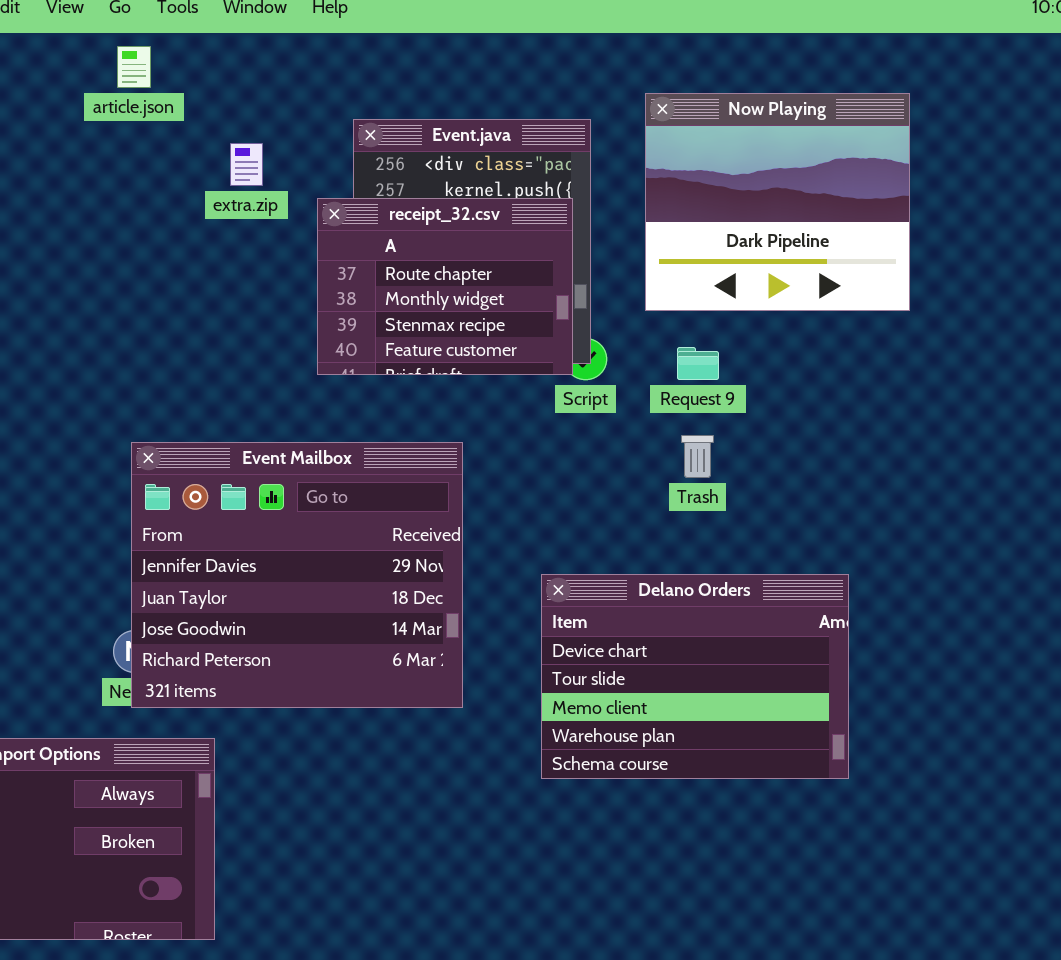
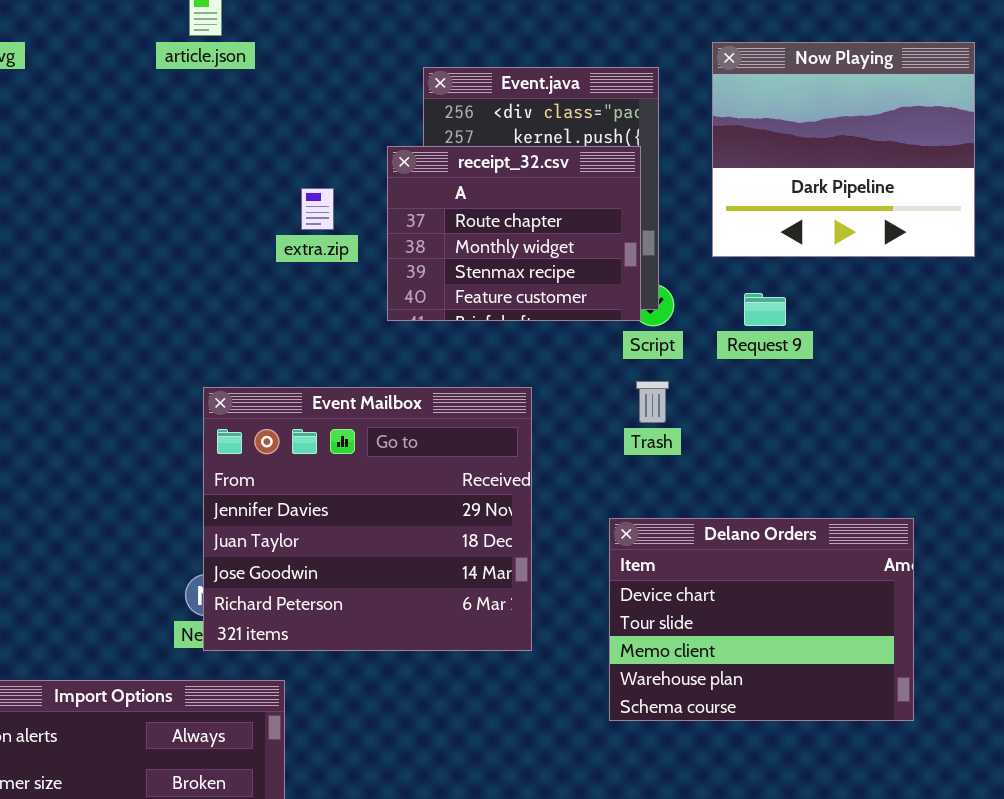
extra.zip: [230,143,263,186] -> [301,188,334,230], moved
Trash: [681,435,714,478] -> [636,381,669,423], moved

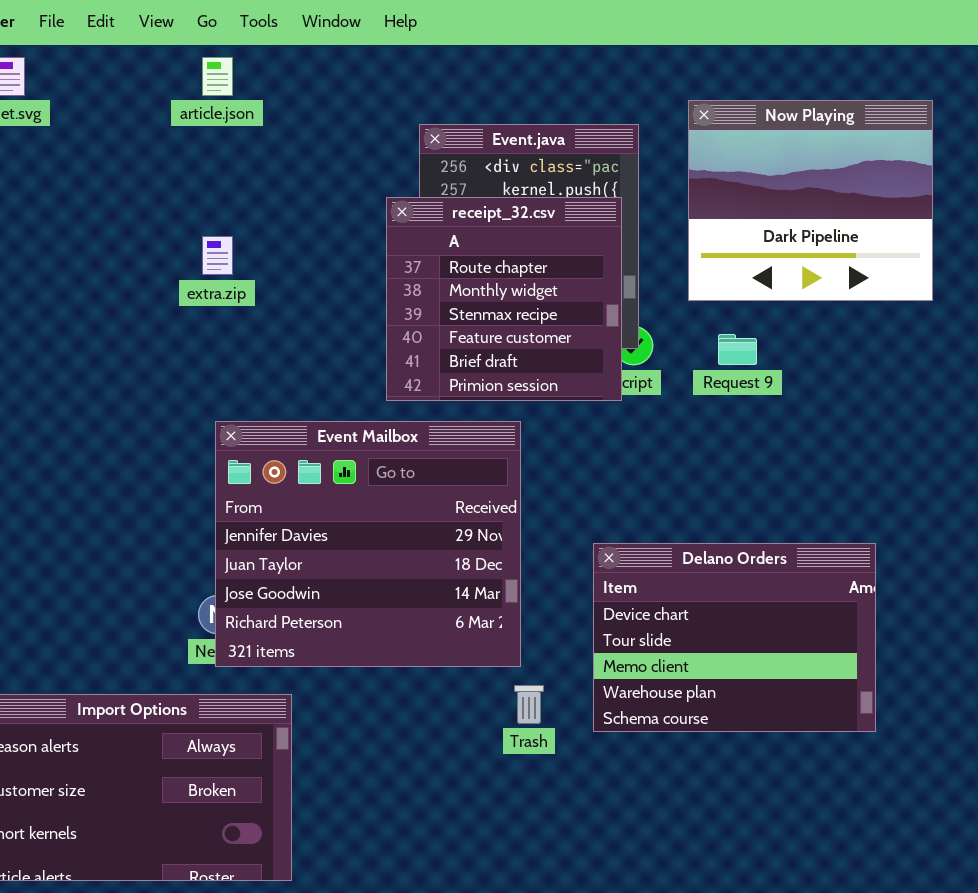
receipt_32.csv: [387,146,641,321] -> [386,197,622,401], resized
extra.zip: [301,188,334,230] -> [202,236,233,275], moved
Trash: [636,381,669,423] -> [514,685,544,724], moved

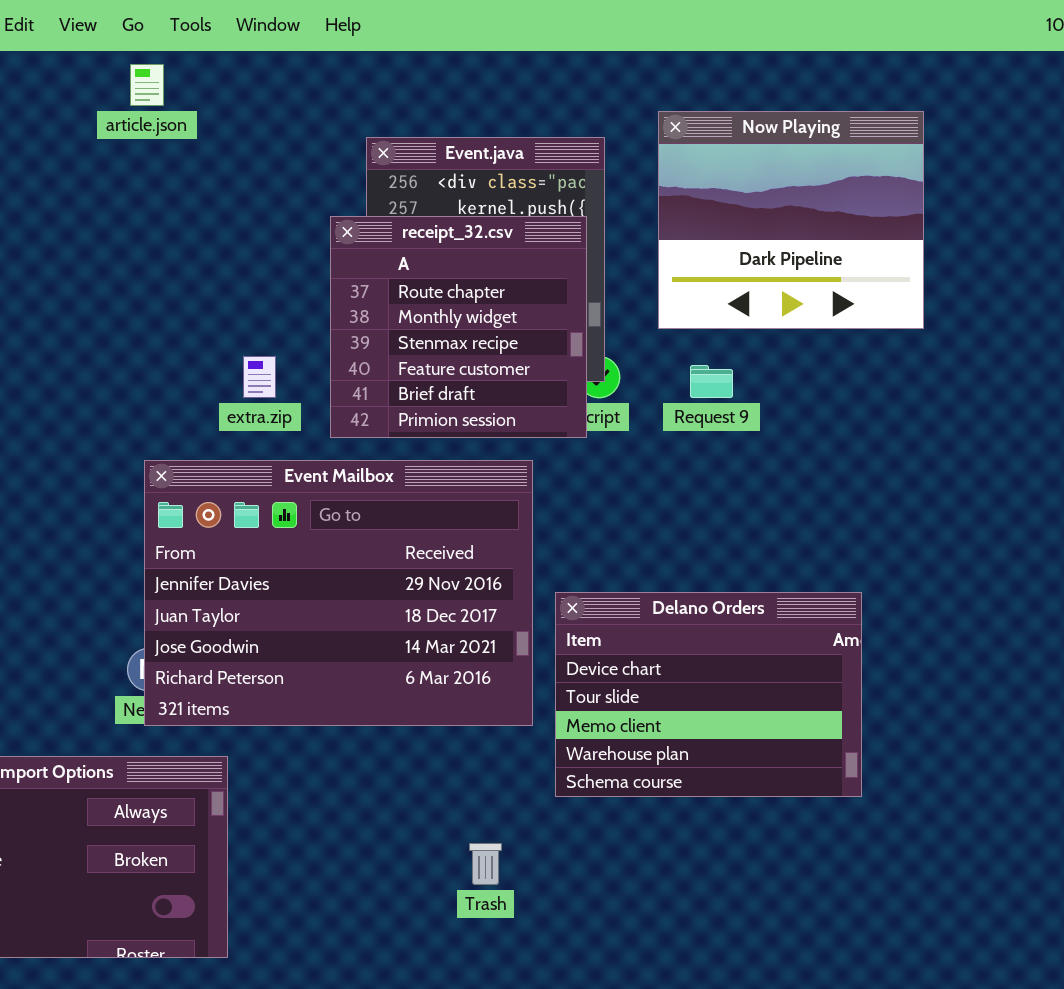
extra.zip: [202,236,233,275] -> [243,356,276,398], moved
Event Mailbox: [215,421,521,667] -> [144,460,533,726], resized
Trash: [514,685,544,724] -> [469,843,502,885], moved

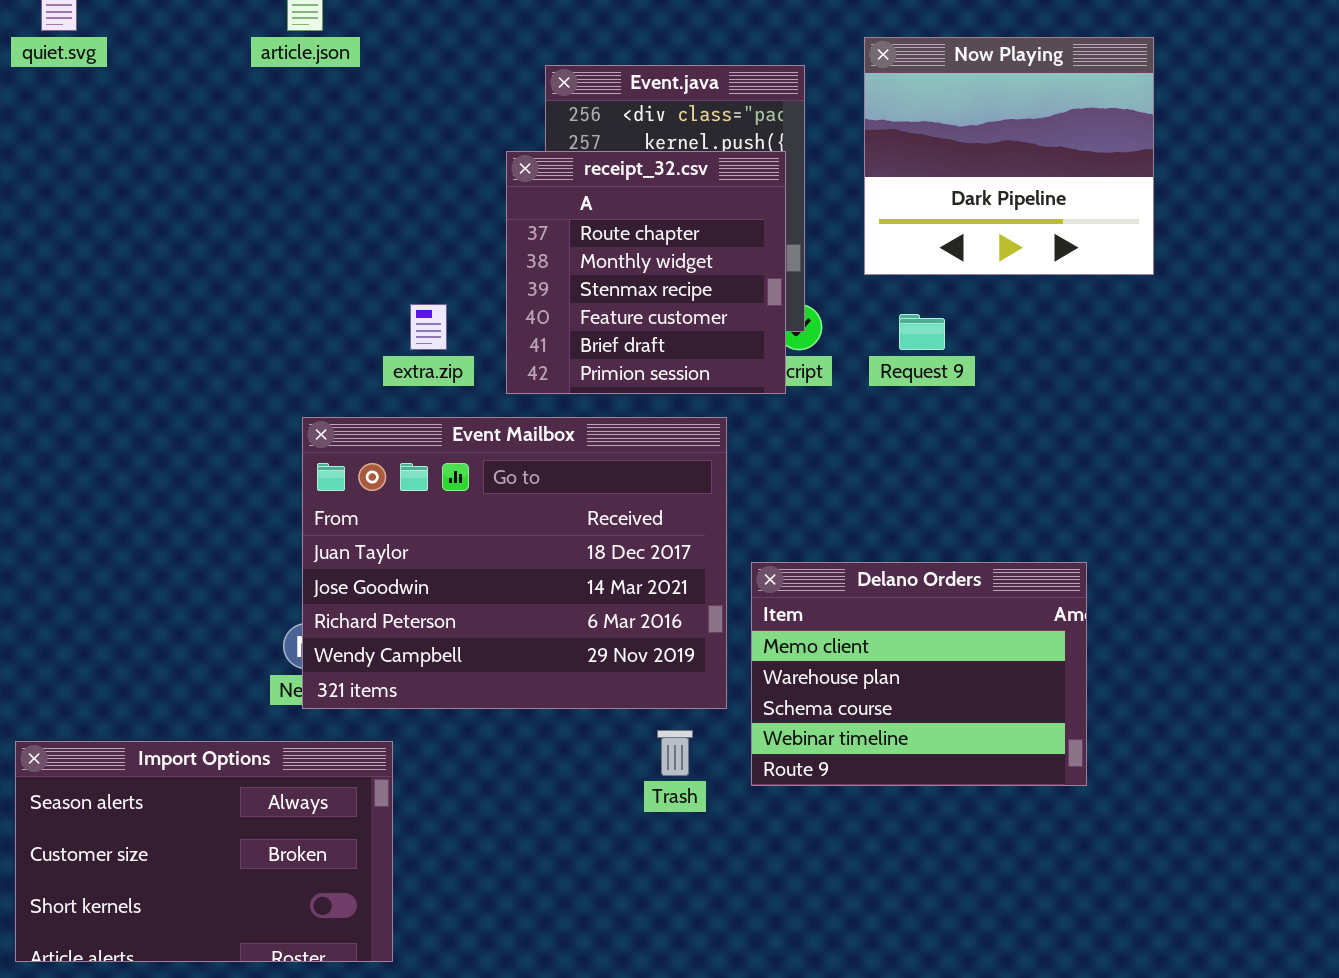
Event Mailbox: [144,460,533,726] -> [302,417,727,709], scrolled down 1 row
Delano Orders: [555,592,862,797] -> [751,562,1087,786], scrolled down 2 rows
Trash: [469,843,502,885] -> [657,730,693,776], moved

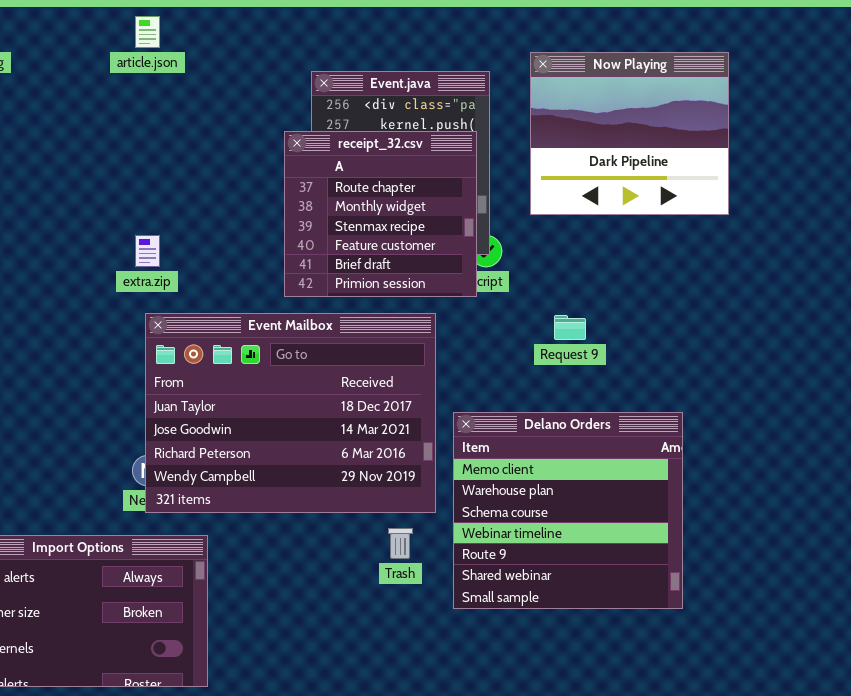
extra.zip: [410,304,447,350] -> [135,235,160,267], moved
Request 9: [899,314,945,350] -> [554,315,586,340], moved
Delano Orders: [751,562,1087,786] -> [453,412,683,609], resized

